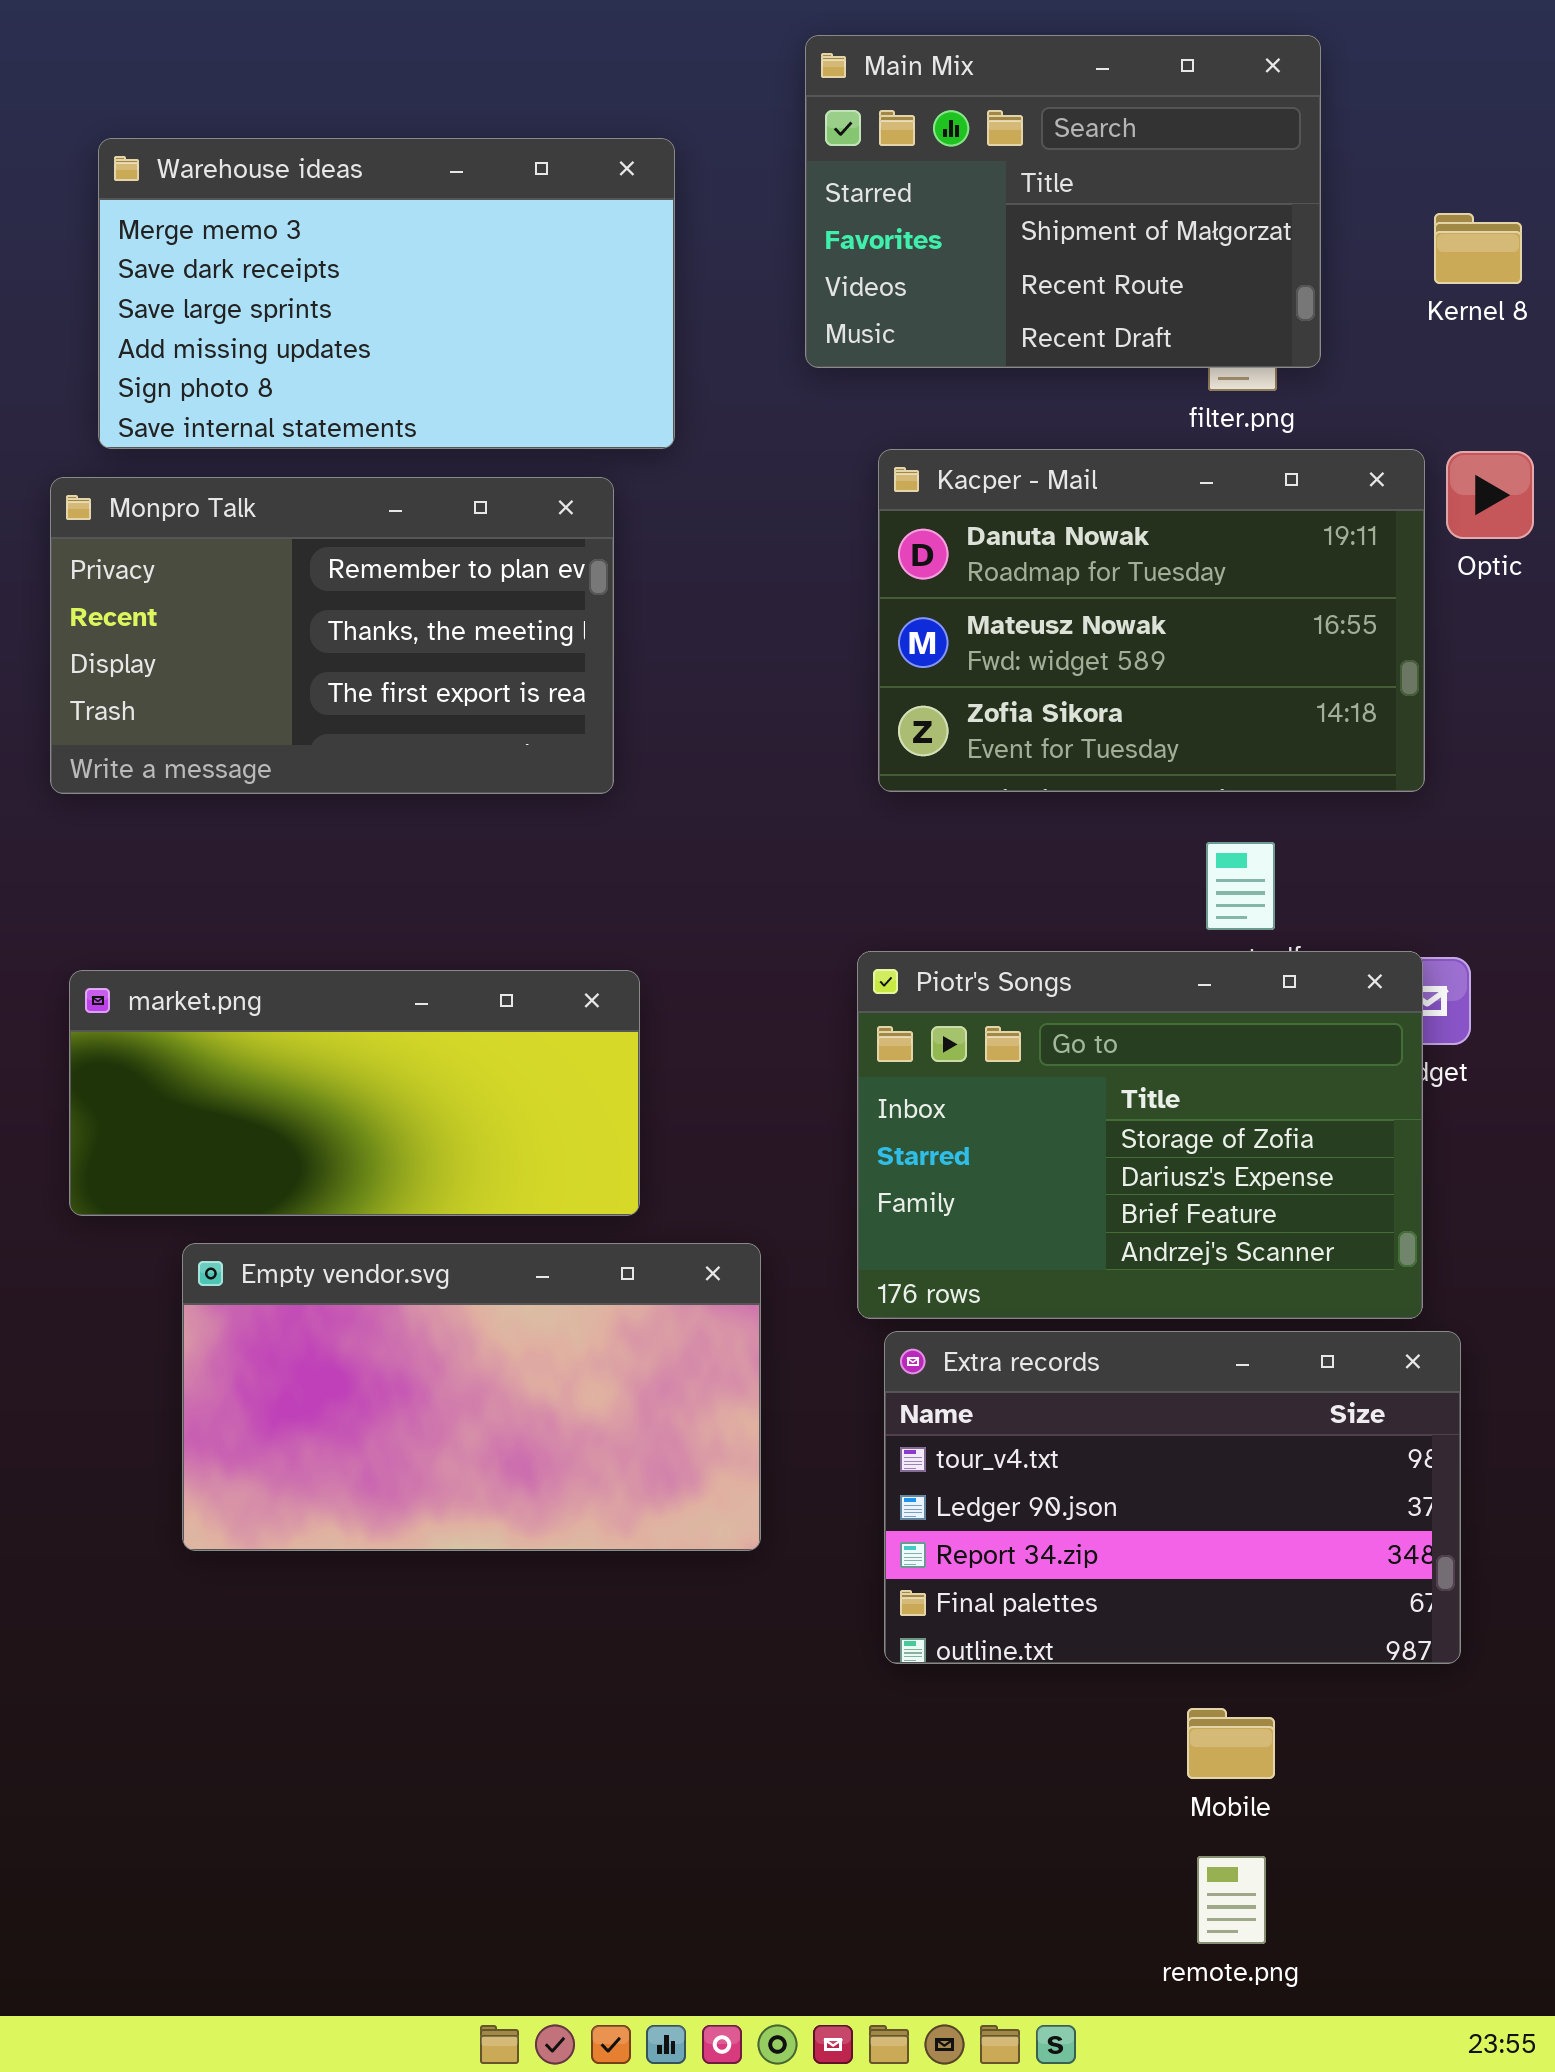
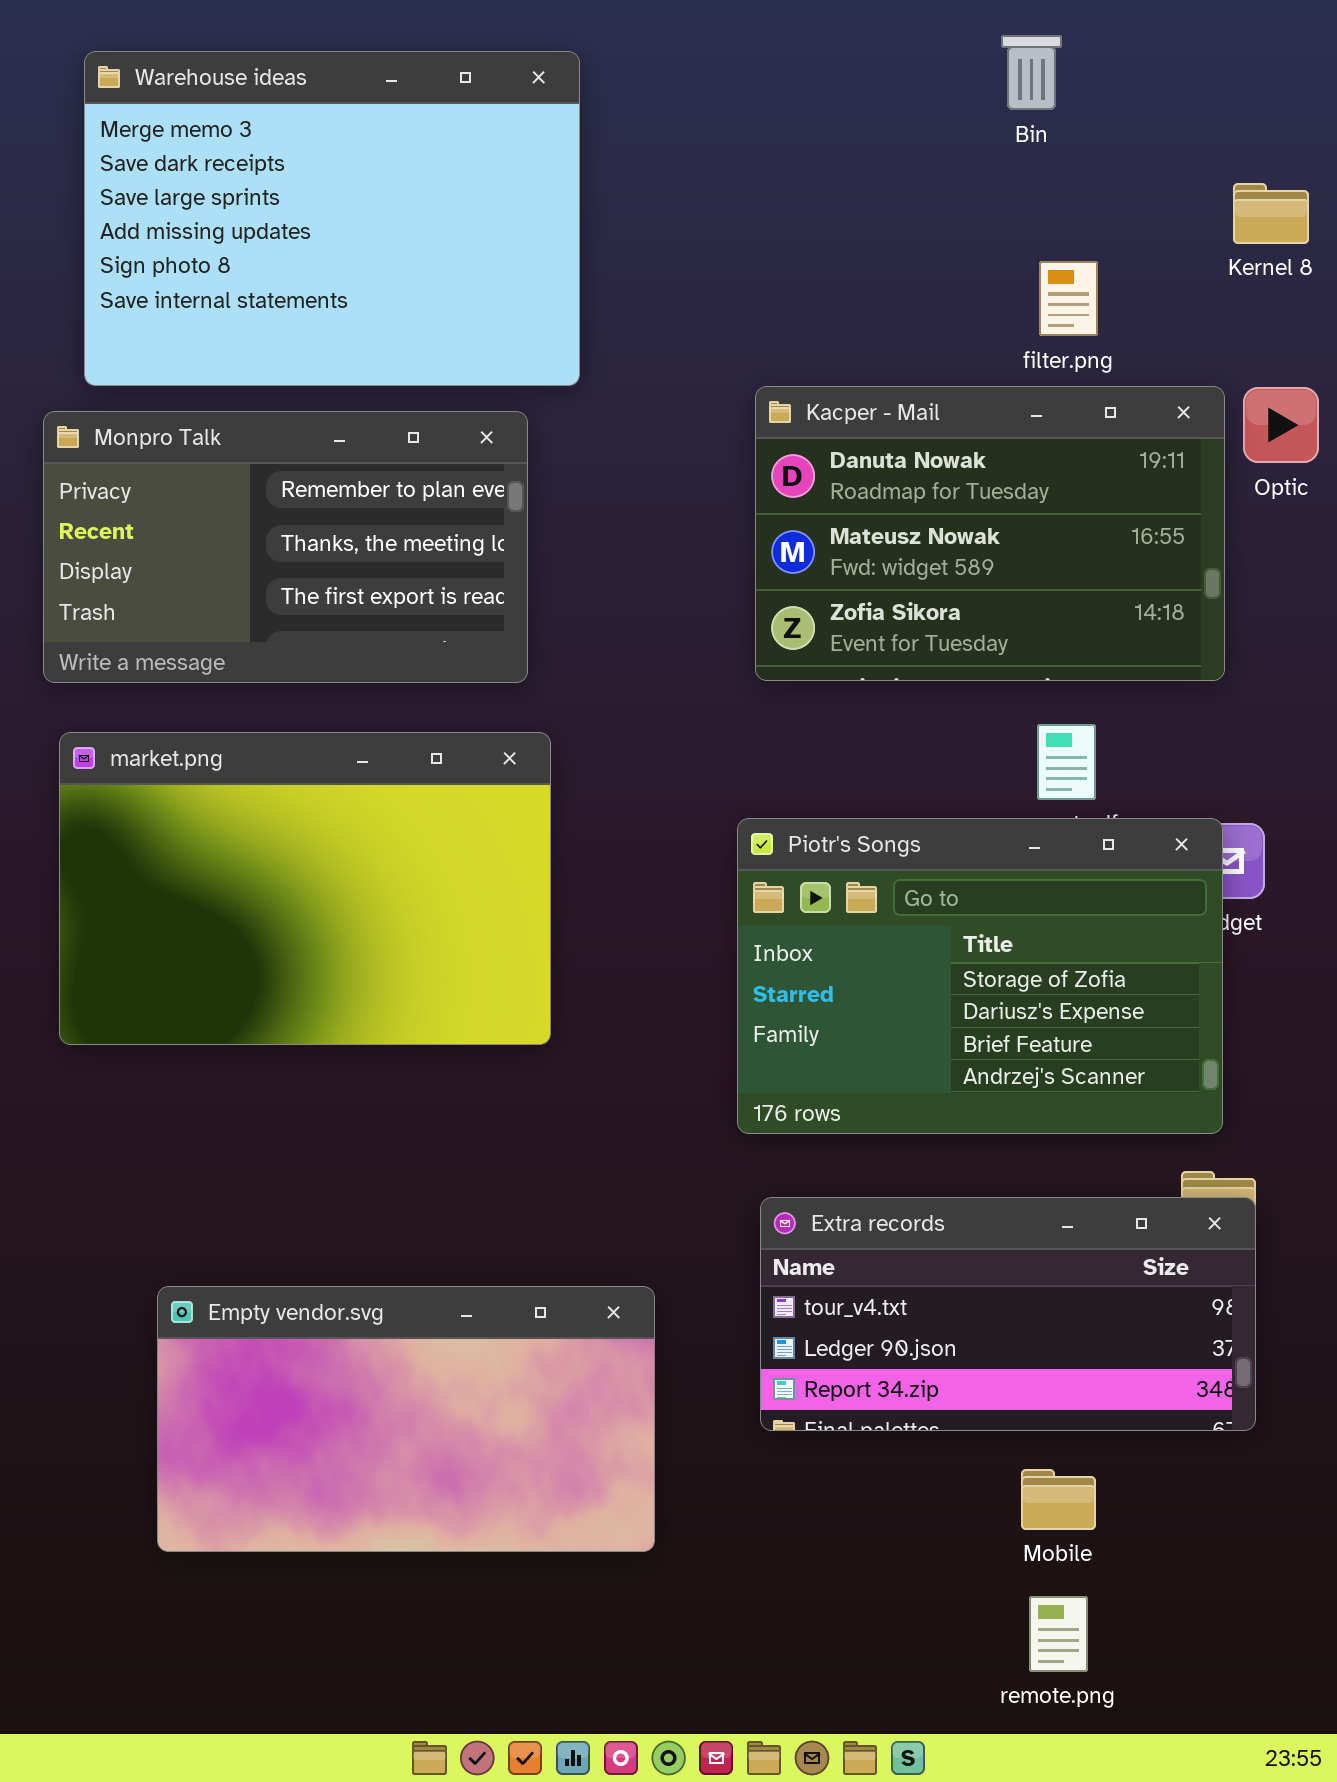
Main Mix: [805,35,1321,368] -> none, closed
Warehouse ideas: [98,138,675,449] -> [84,51,580,386], resized
market.png: [69,970,640,1216] -> [59,732,551,1045], resized
Empty vendor.svg: [182,1243,761,1551] -> [157,1286,655,1552], moved
Extra records: [884,1331,1461,1664] -> [760,1197,1256,1431], resized

